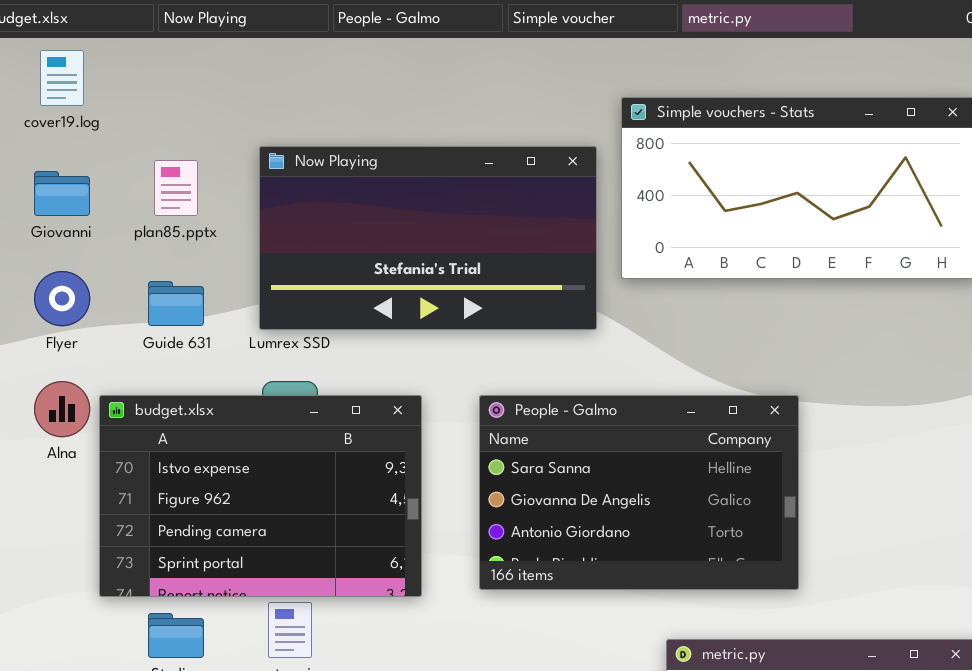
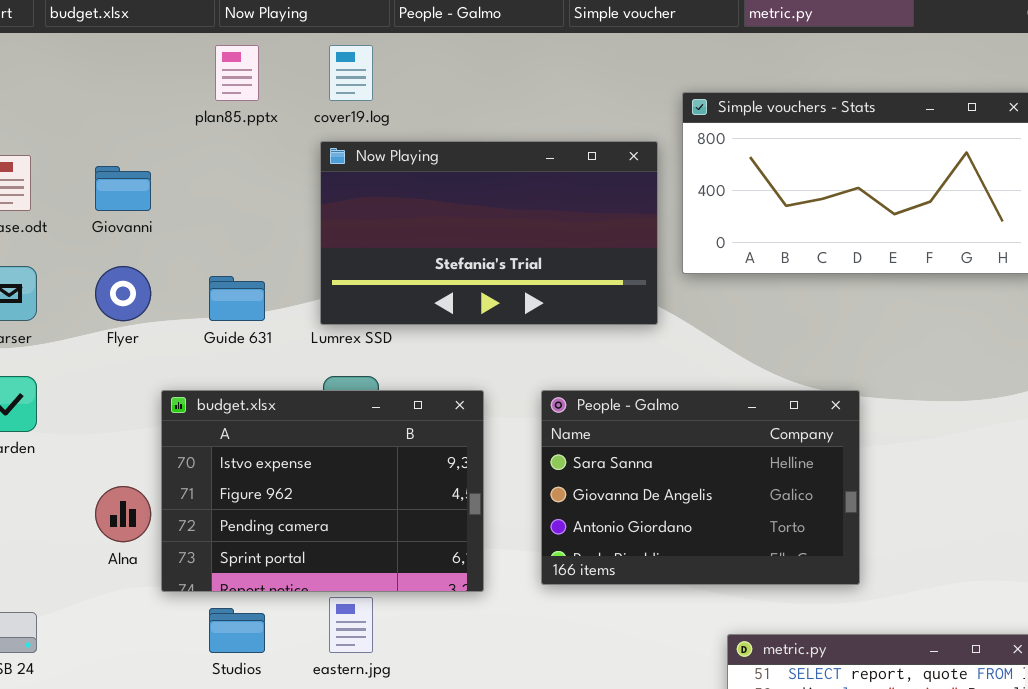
cover19.log: [40,50,84,106] -> [329,45,373,101], moved
plan85.pptx: [154,160,198,216] -> [215,45,259,101], moved
Alna: [34,381,90,437] -> [95,486,151,542], moved

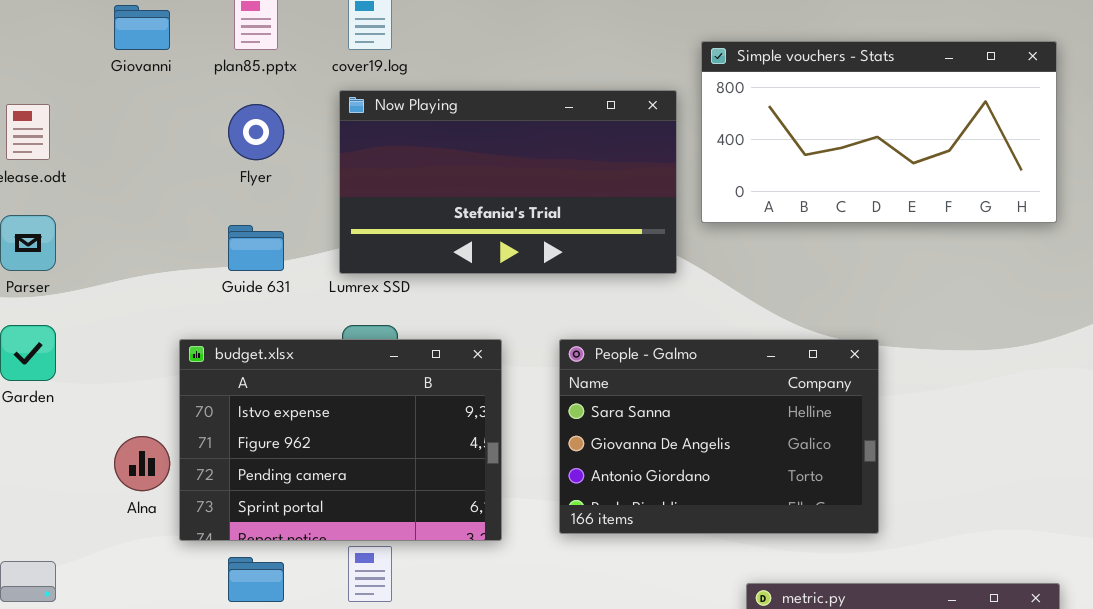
Giovanni: [95,166,151,211] -> [114,5,170,50], moved
Flyer: [95,266,151,321] -> [228,104,284,160], moved

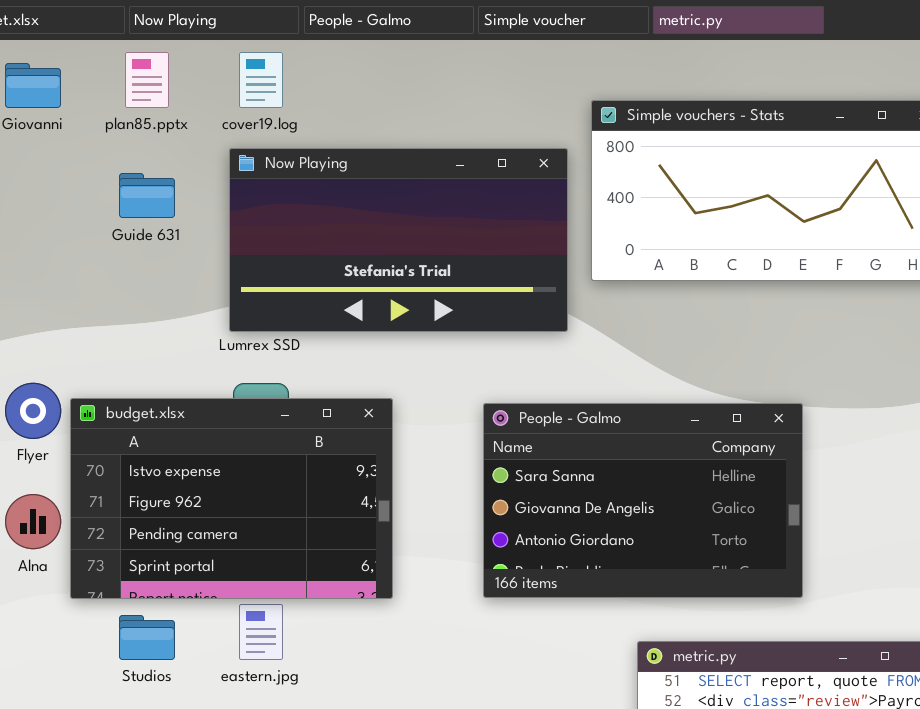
Flyer: [228,104,284,160] -> [5,383,61,439], moved
Guide 631: [228,225,284,271] -> [119,173,175,218], moved
People - Galmo: [559,339,879,534] -> [483,403,803,598], moved

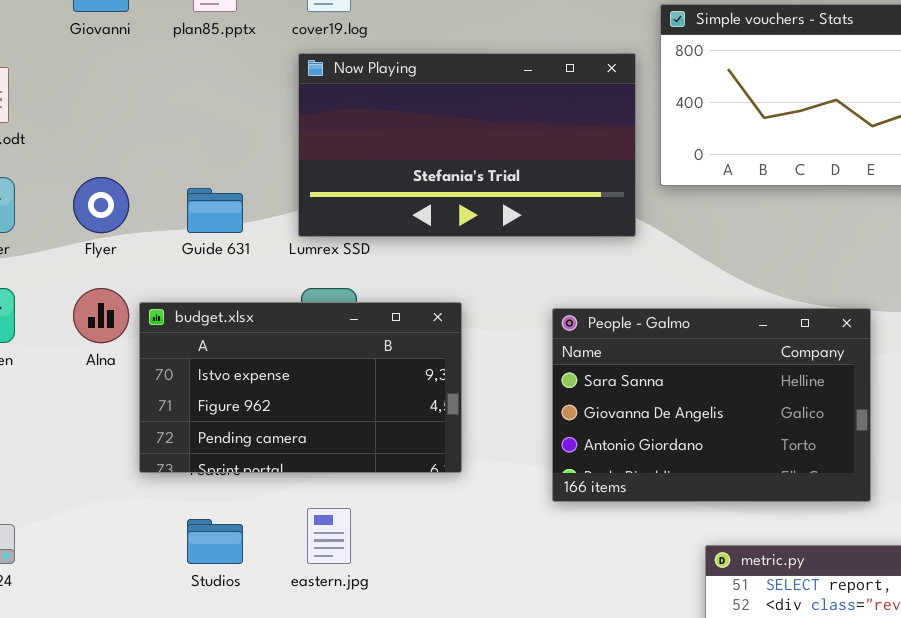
Guide 631: [119,173,175,218] -> [187,188,243,233], moved
Flyer: [5,383,61,439] -> [73,177,129,233], moved
budget.xlsx: [70,398,393,599] -> [139,302,462,473], resized
Alna: [5,494,61,549] -> [73,288,129,343], moved

